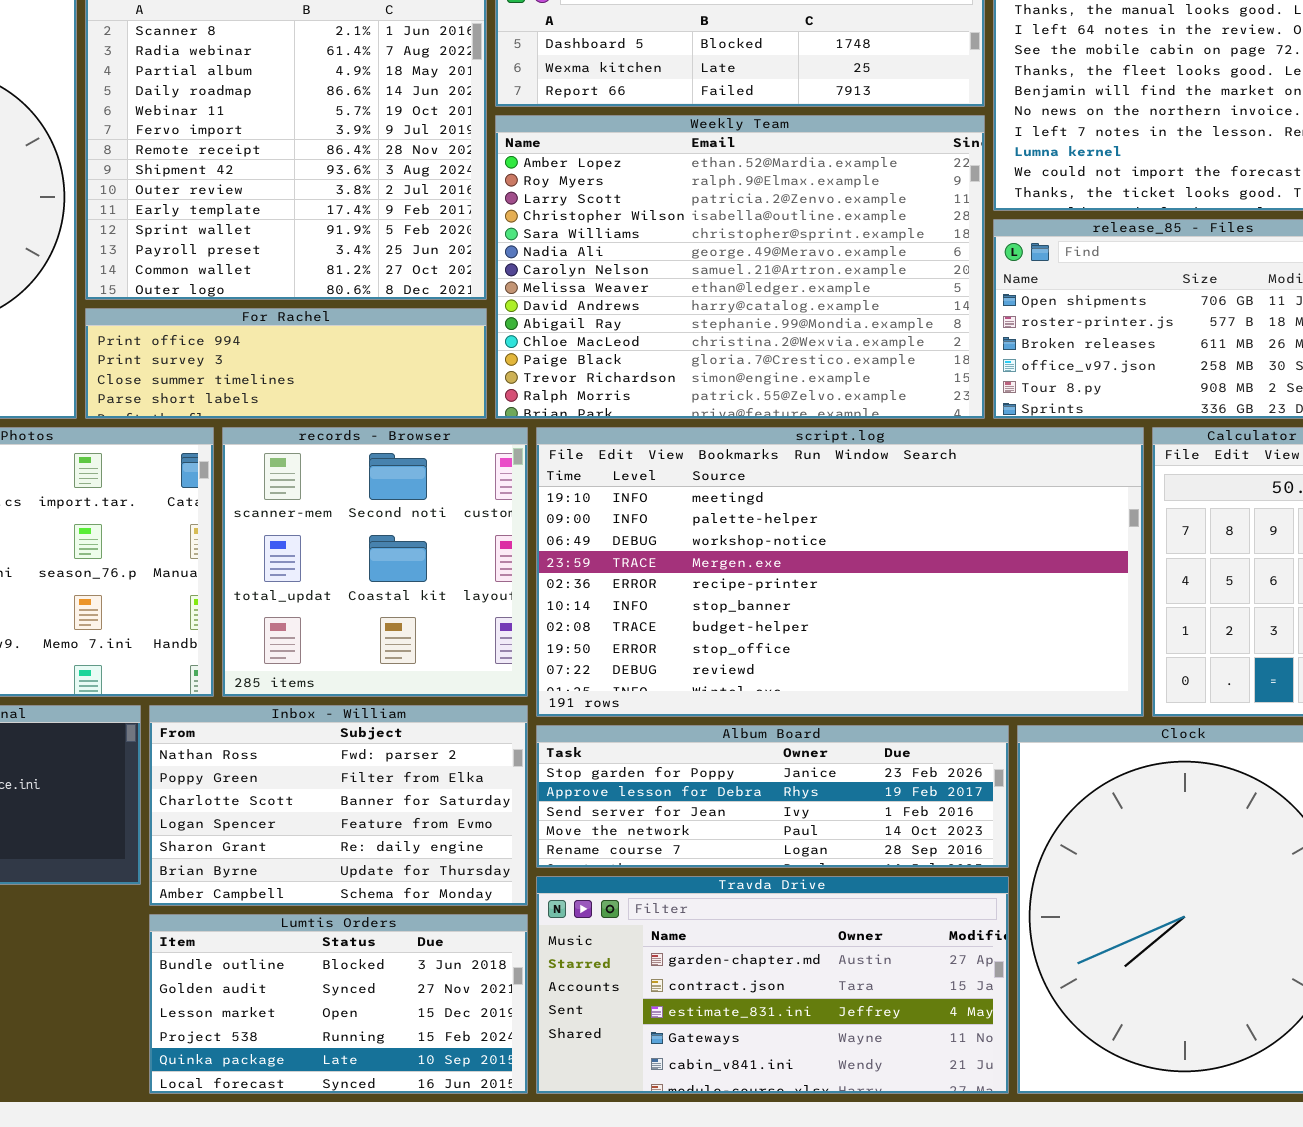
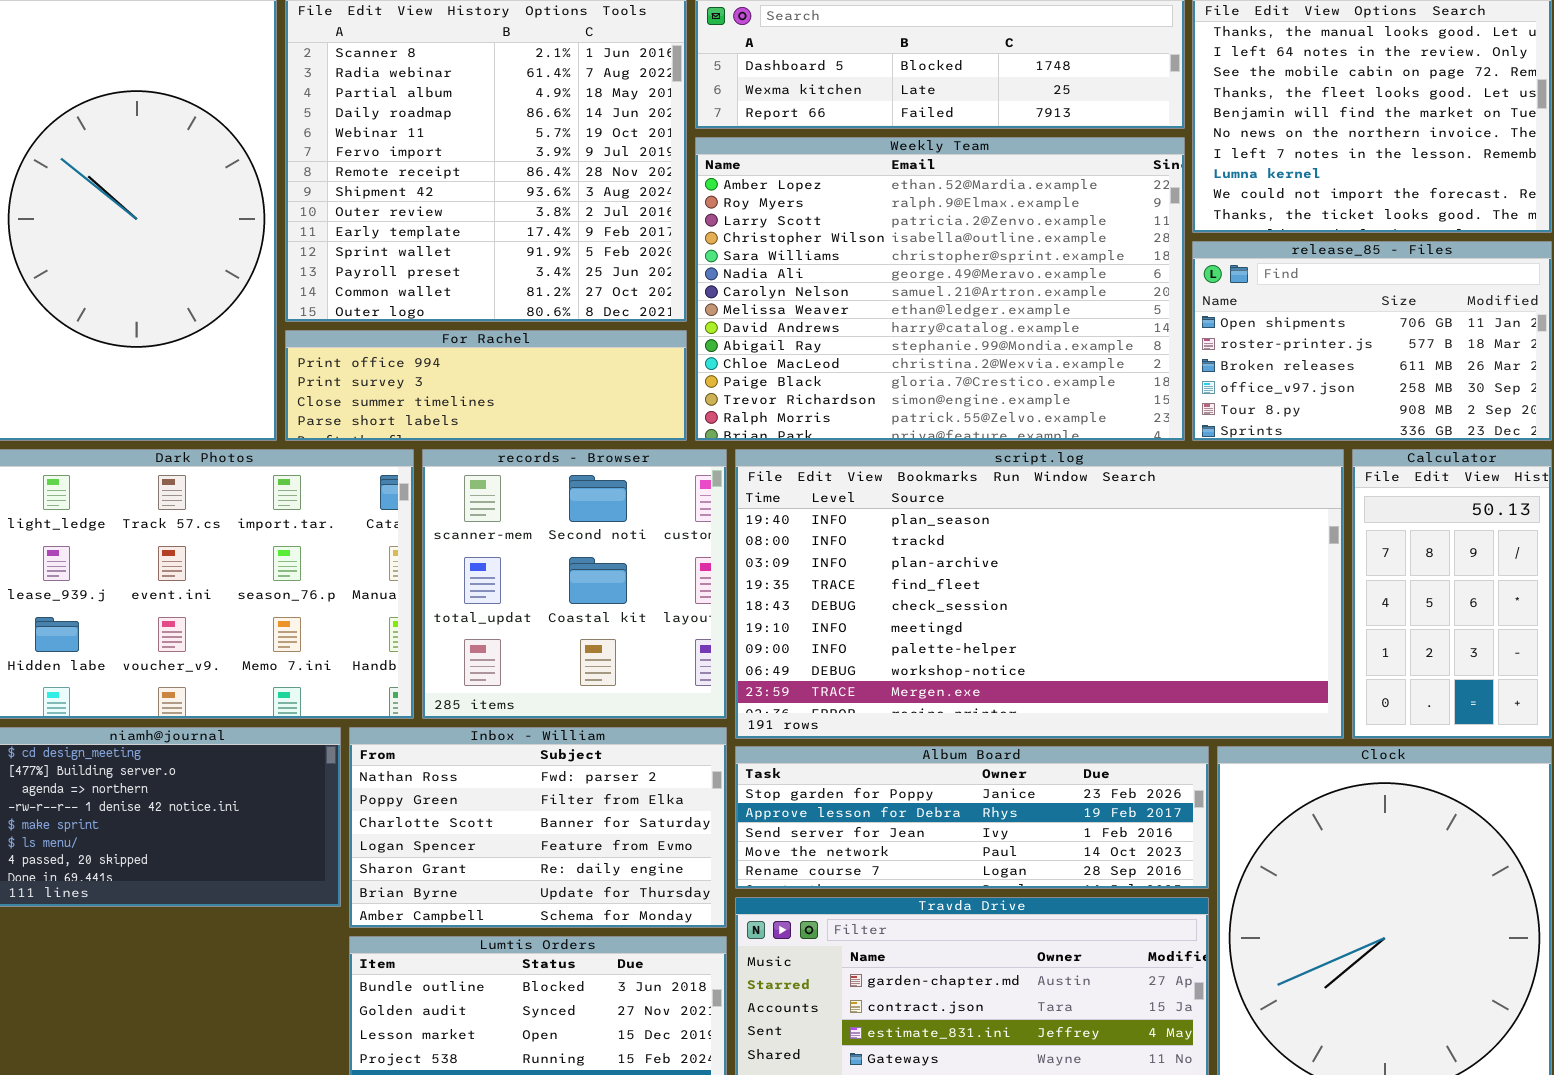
script.log: [536,427,1144,717] -> [735,449,1344,739], scrolled up 5 rows

